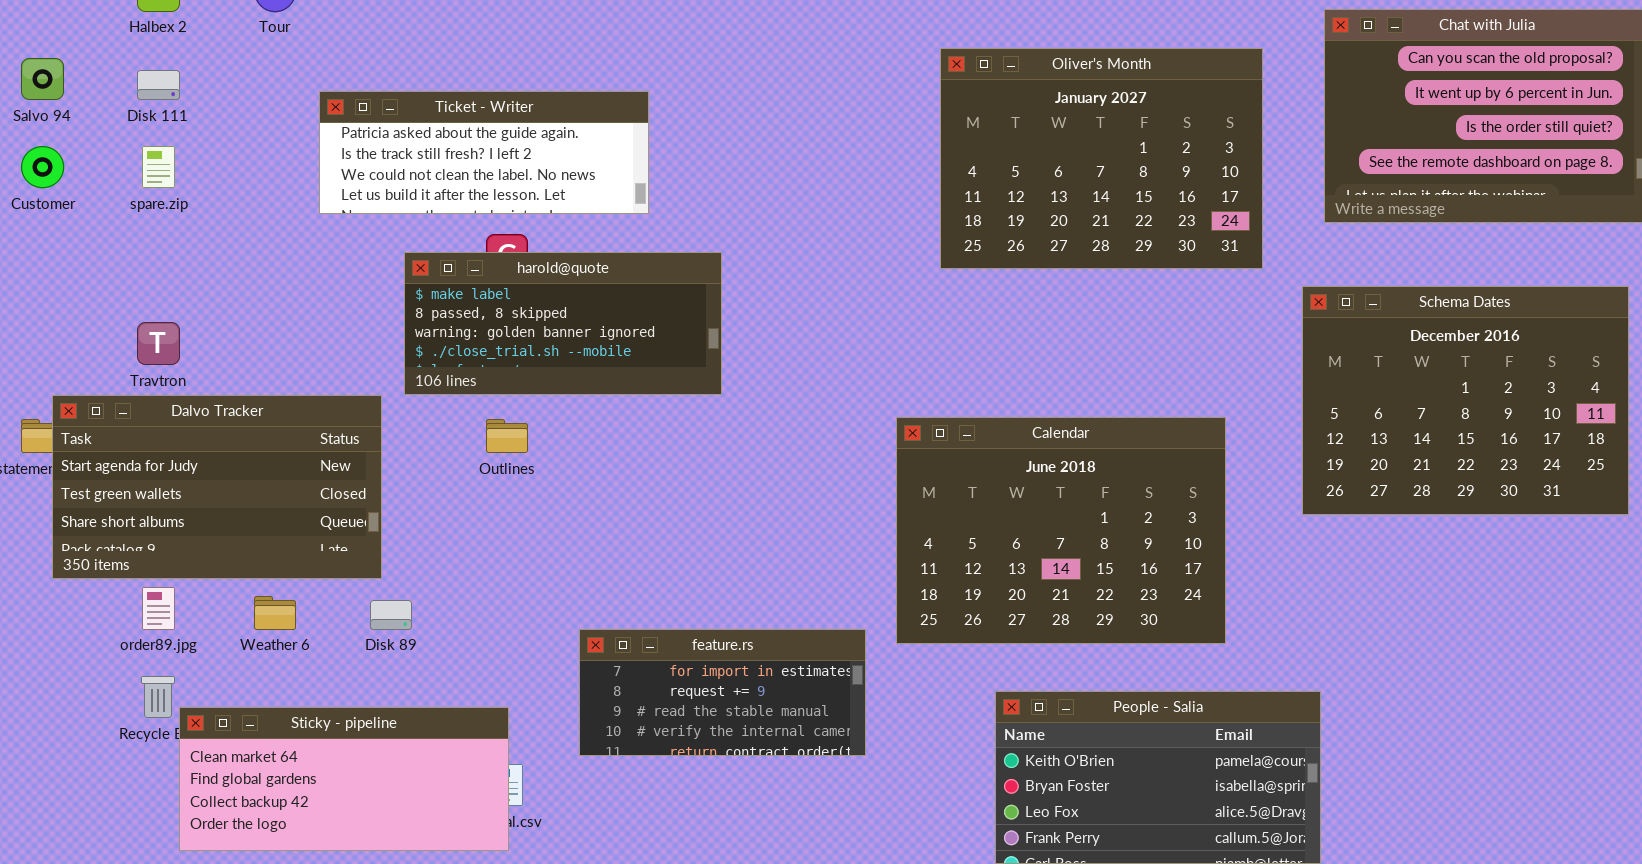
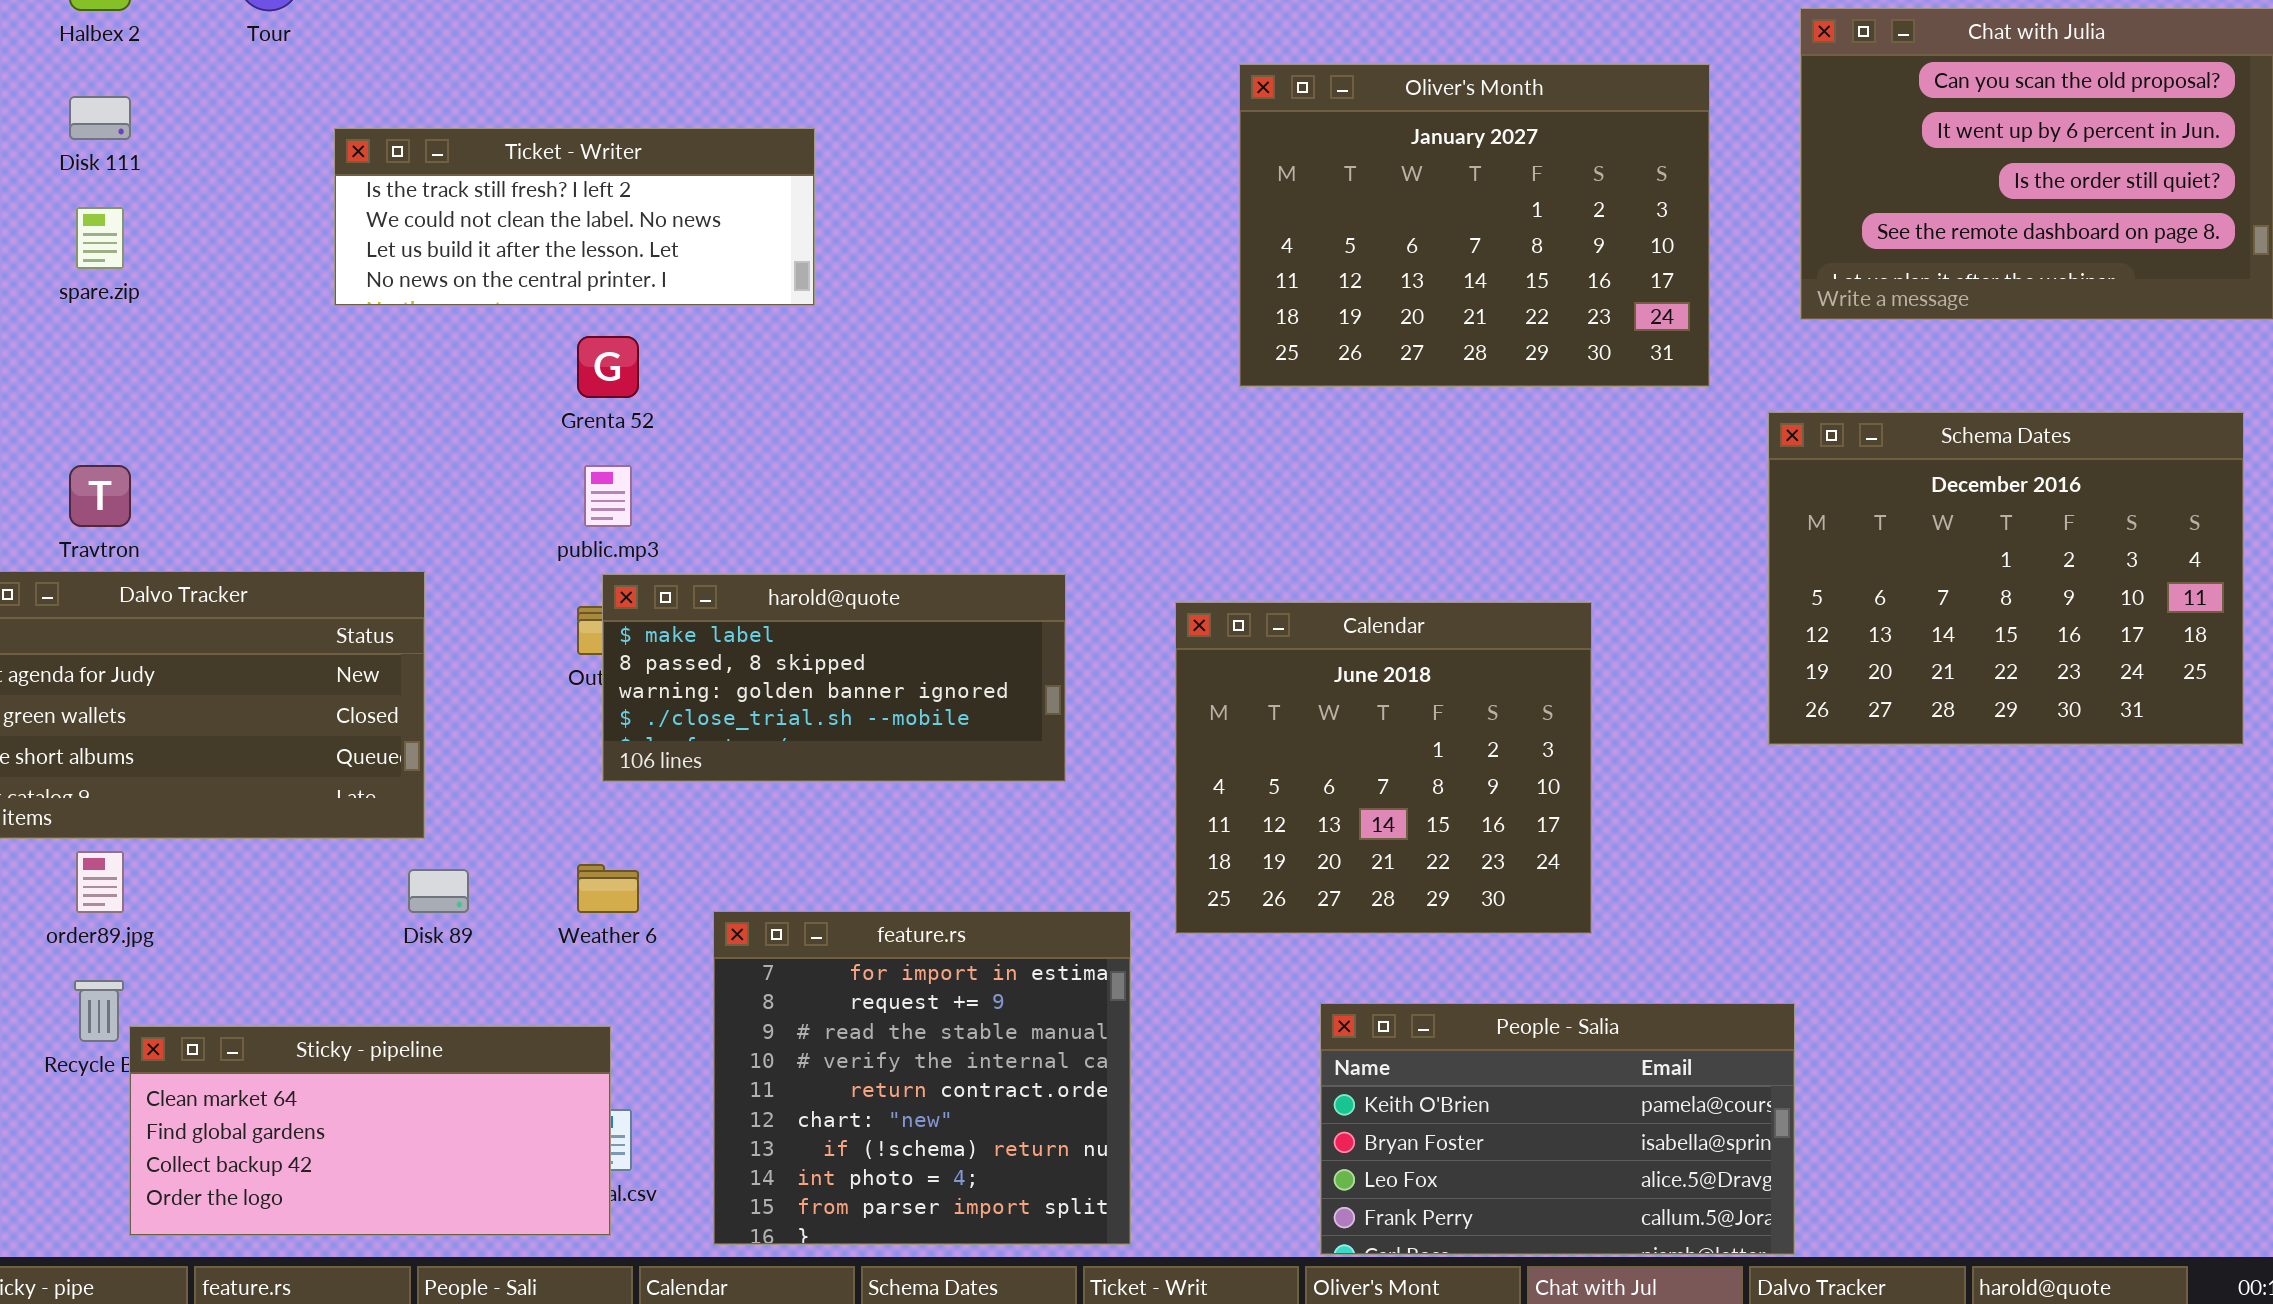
Ticket - Writer: [319,91,649,214] -> [334,128,815,306], scrolled down 1 row
harold@quote: [404,252,722,395] -> [602,574,1066,782], moved
Calendar: [896,417,1226,644] -> [1175,602,1592,934], resized
Weather 6: [254,596,296,630] -> [577,864,639,913], moved
feature.rs: [579,629,866,756] -> [713,911,1131,1245], resized

